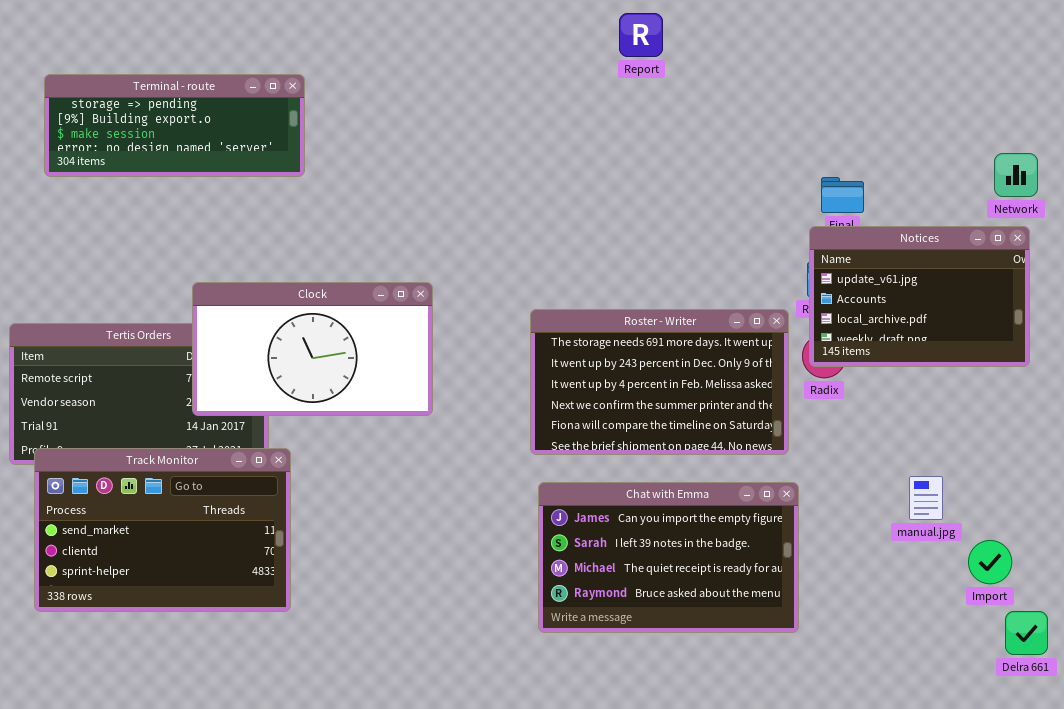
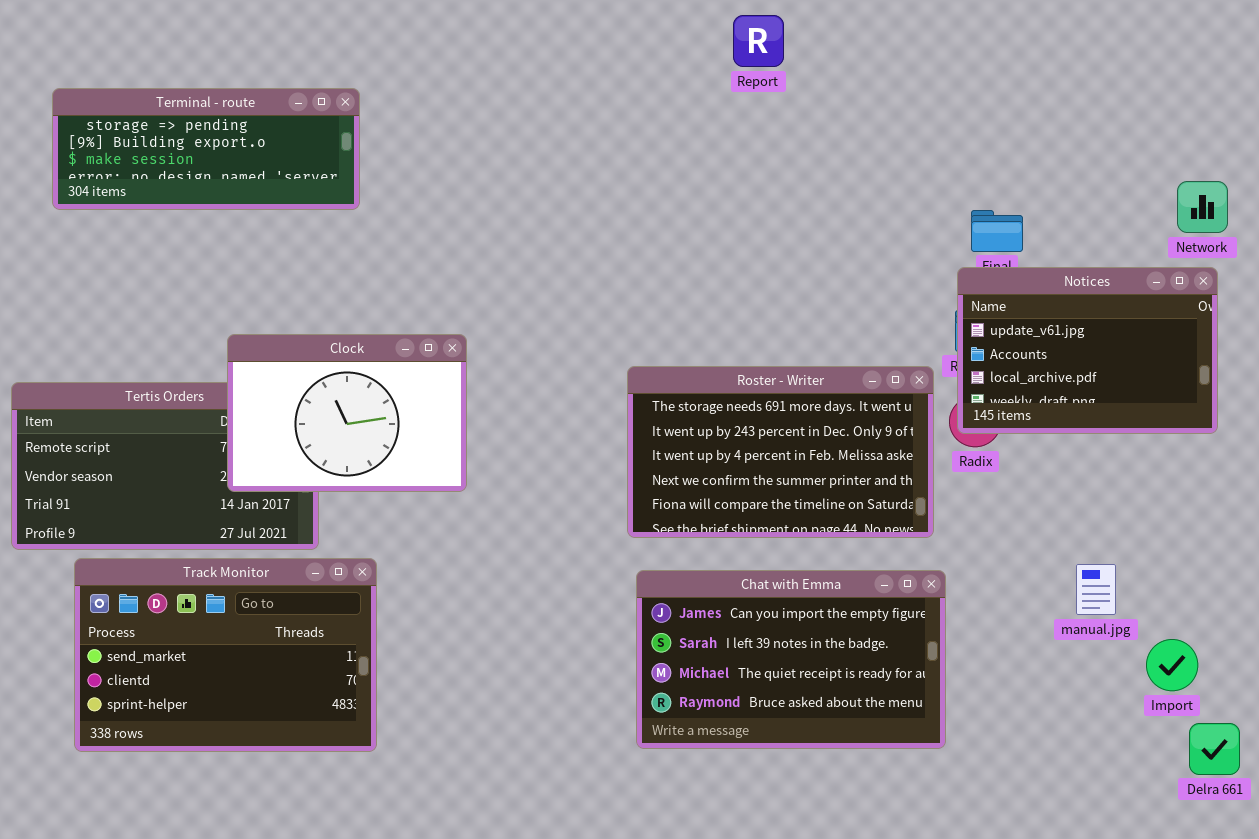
Clock: [192,282,433,416] -> [227,334,467,492], resized
Track Monitor: [34,448,291,612] -> [74,558,377,752], moved

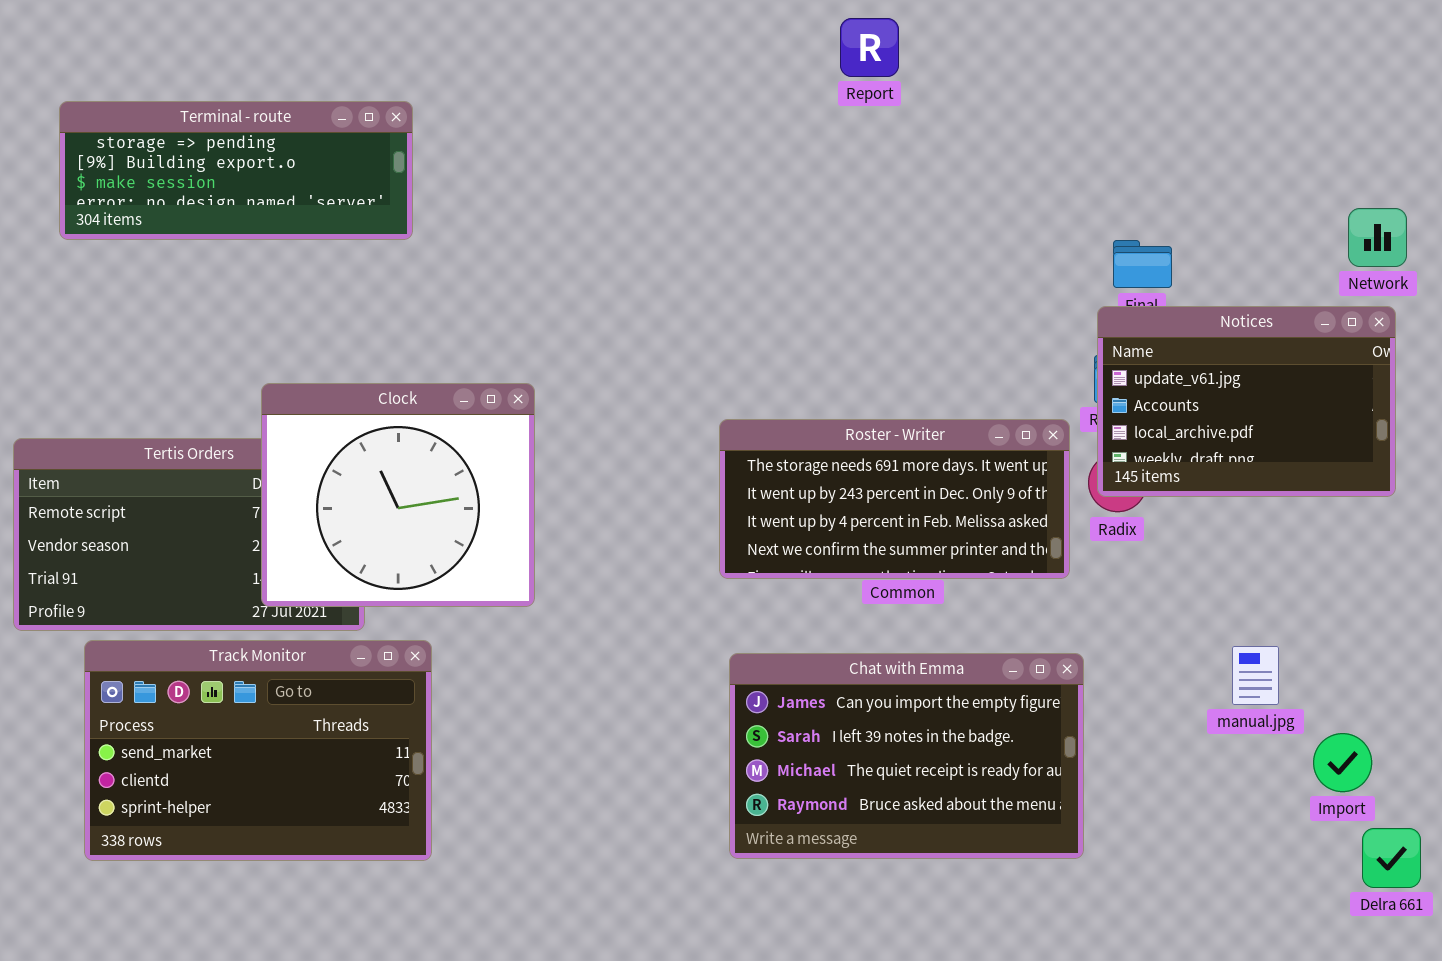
Clock: [227,334,467,492] -> [261,383,535,607], resized
Roster - Writer: [627,366,934,538] -> [719,419,1070,579], resized

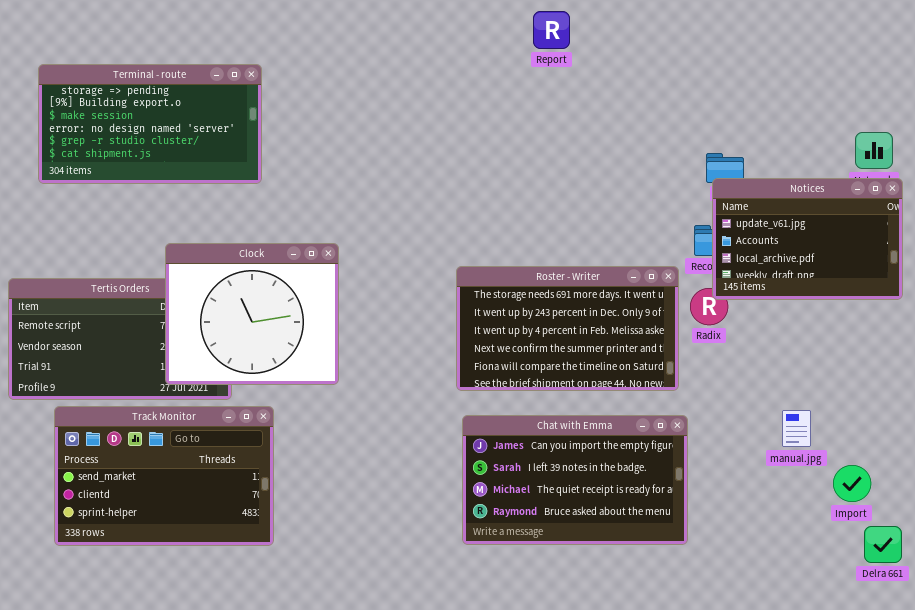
Terminal - route: [59,101,413,240] -> [38,64,262,184], resized
Notices: [1097,306,1396,497] -> [712,178,903,300], moved
Roster - Writer: [719,419,1070,579] -> [456,266,679,391], resized

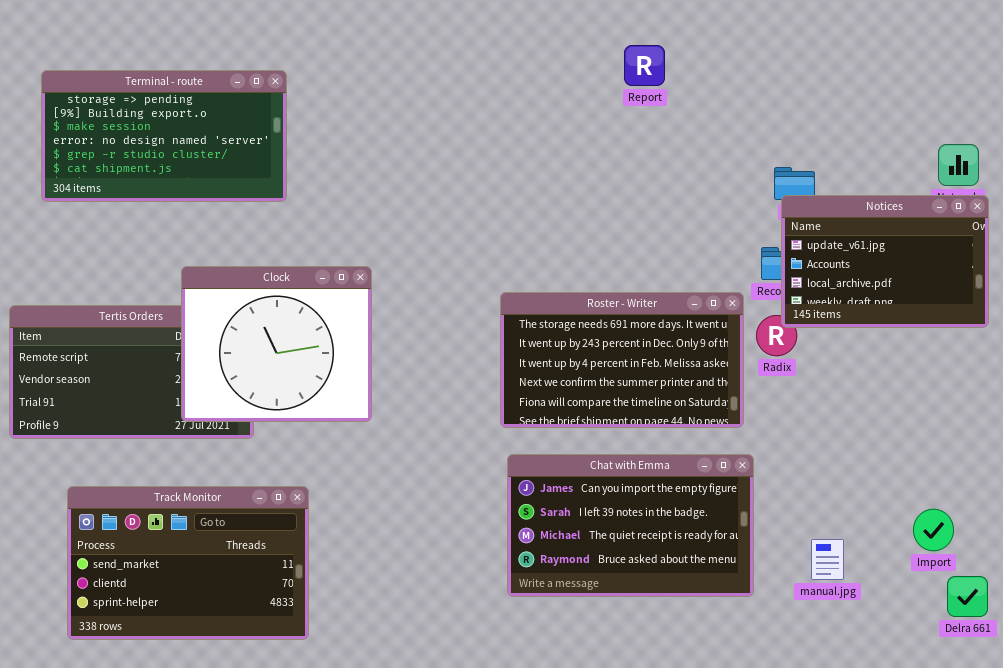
Report: [533,11,570,49] -> [624,45,665,86], moved
Track Monitor: [54,406,274,546] -> [67,486,309,640], moved
manual.jpg: [782,410,811,447] -> [811,539,844,580], moved

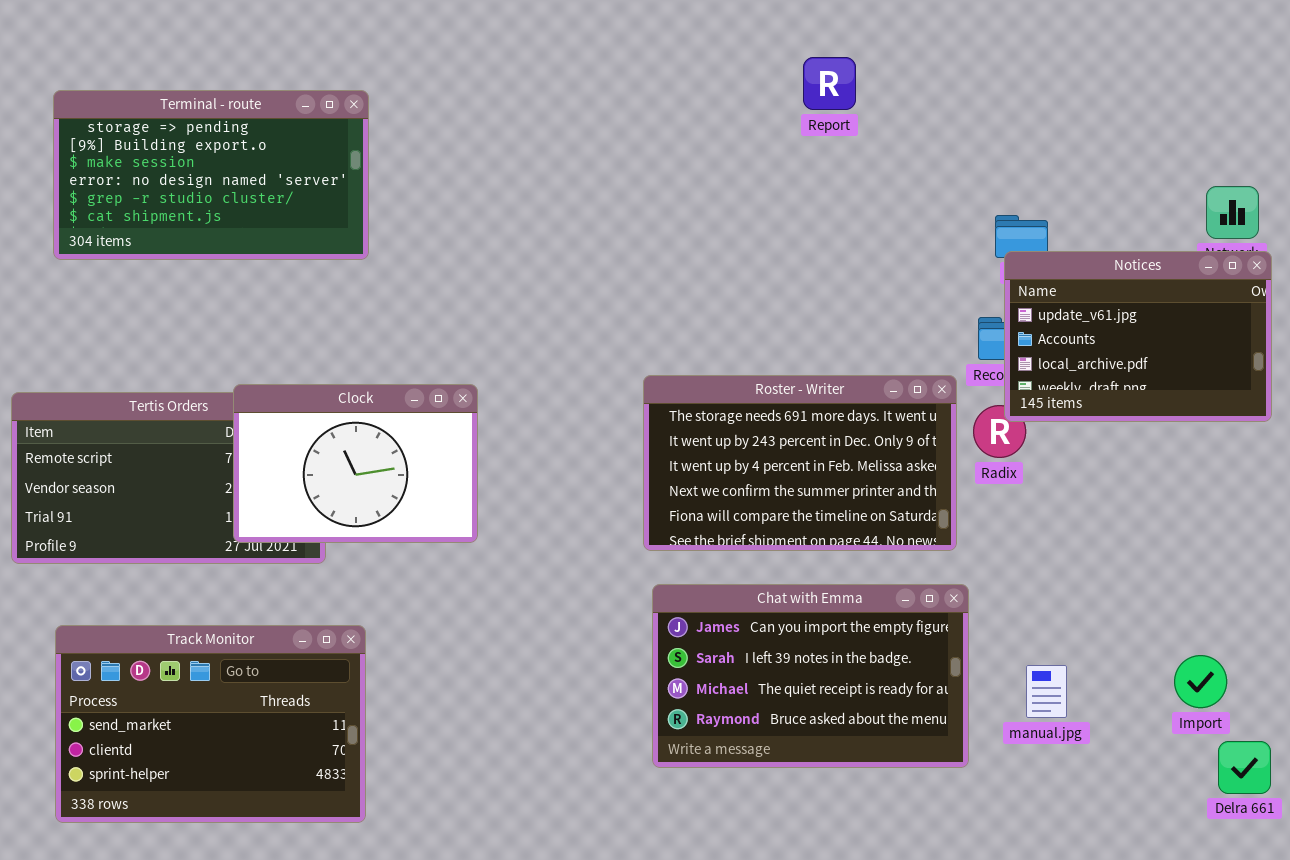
Clock: [181,266,372,422] -> [233,384,478,543], resized
Track Monitor: [67,486,309,640] -> [55,625,366,823], moved
manual.jpg: [811,539,844,580] -> [1026,665,1067,718], moved

